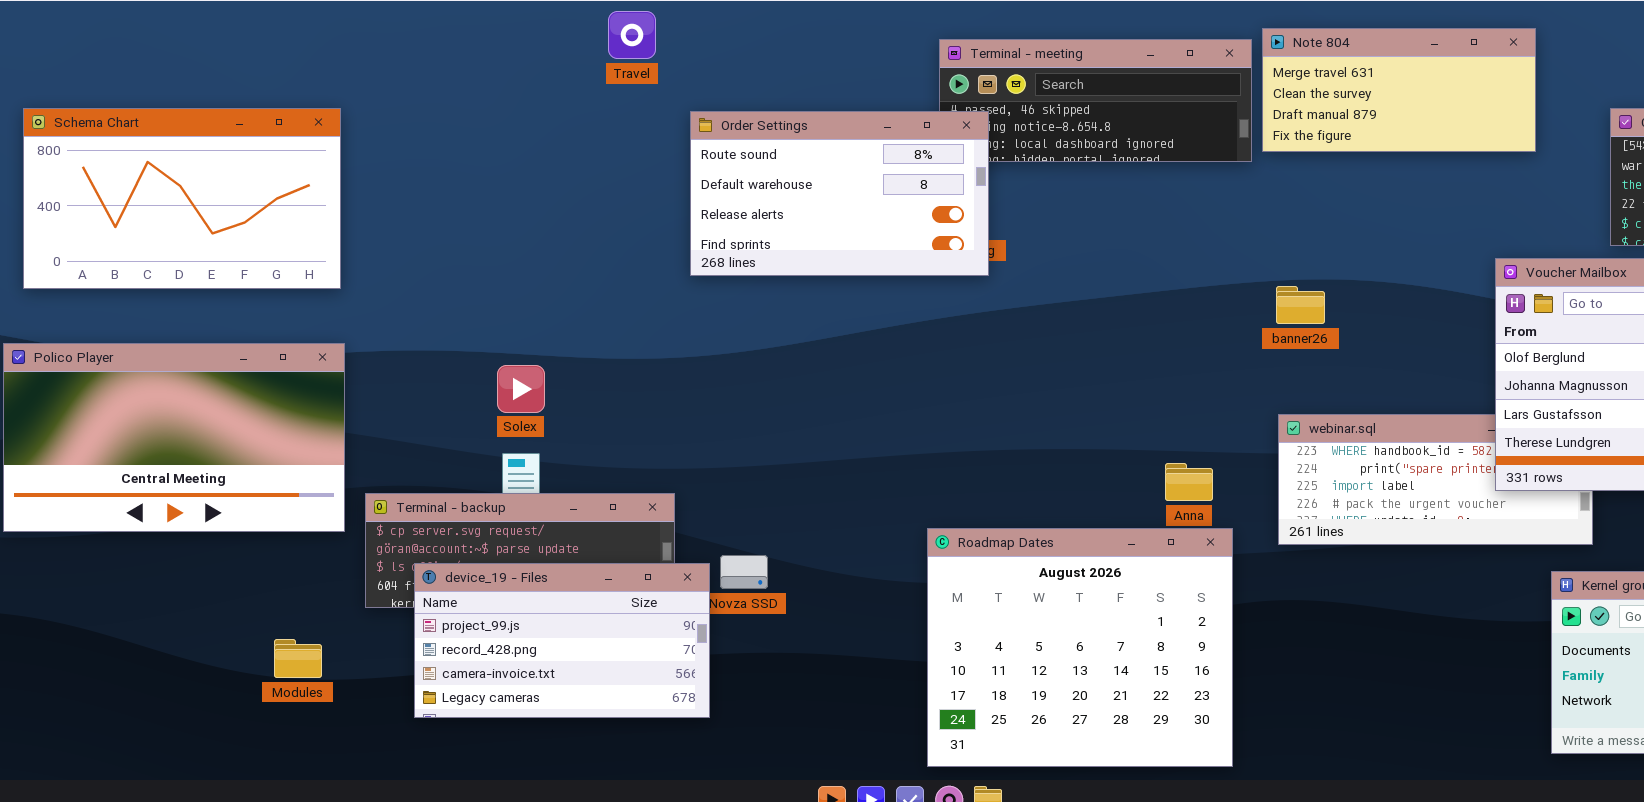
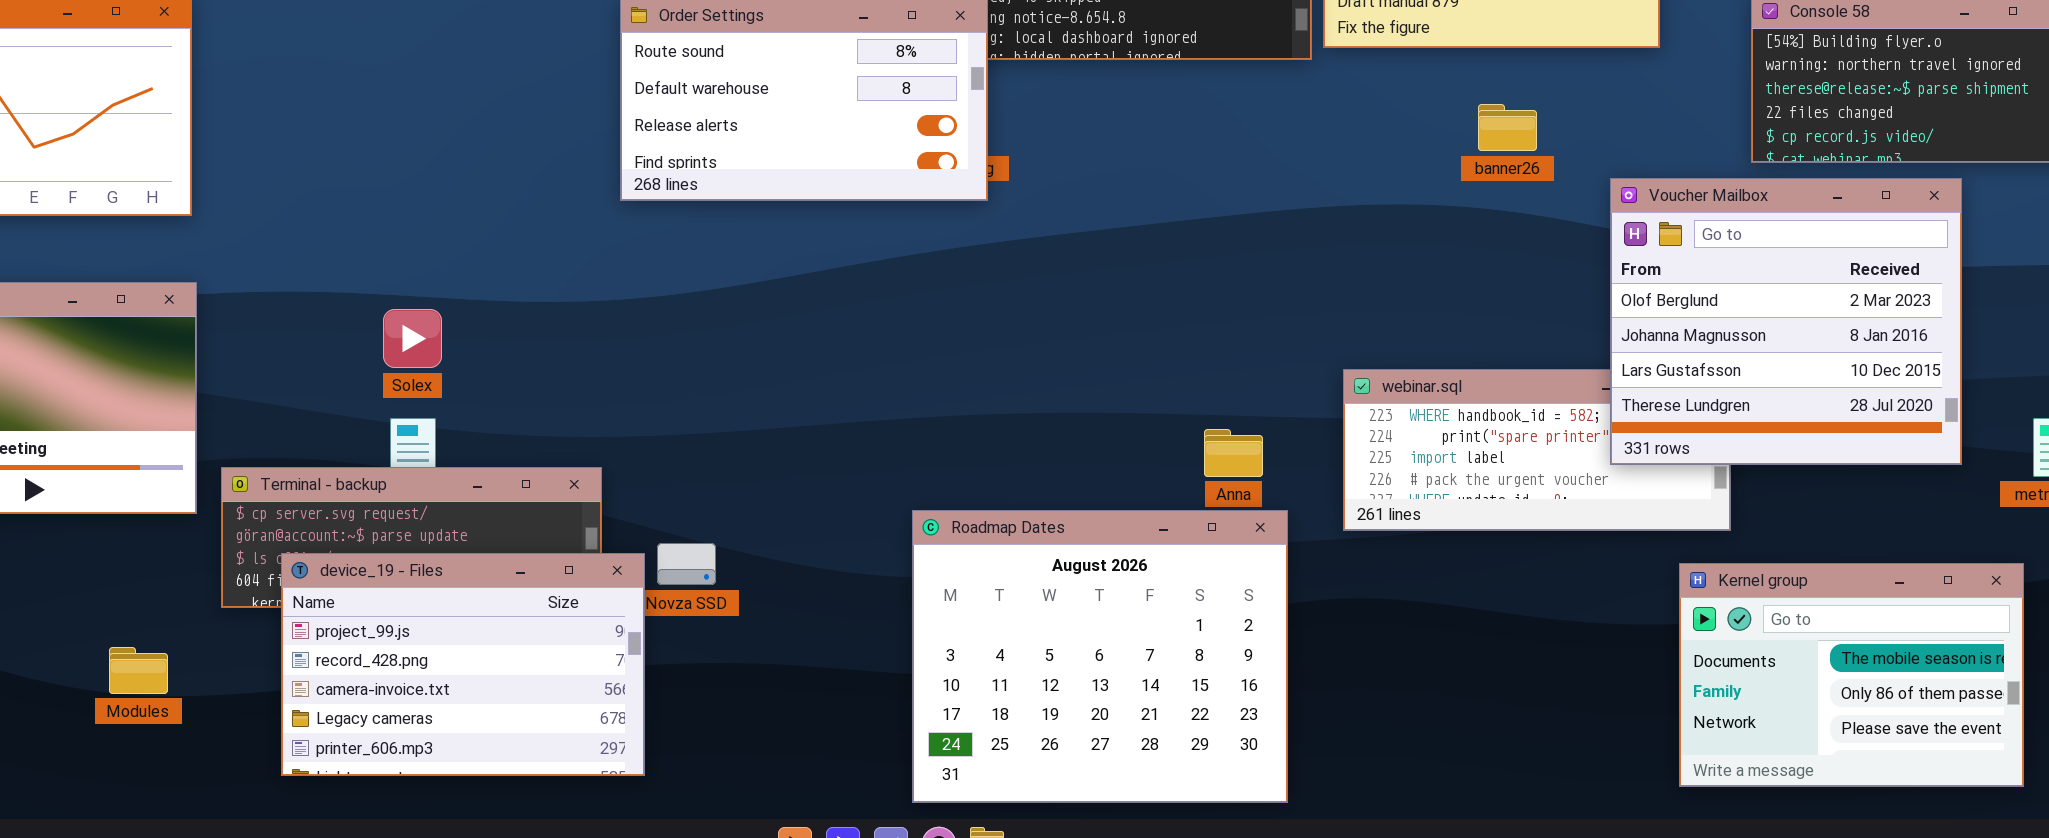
banner26: [1276,286,1325,324] -> [1478,104,1537,151], moved
device_19 - Files: [414,563,710,718] -> [281,553,645,776], resized

